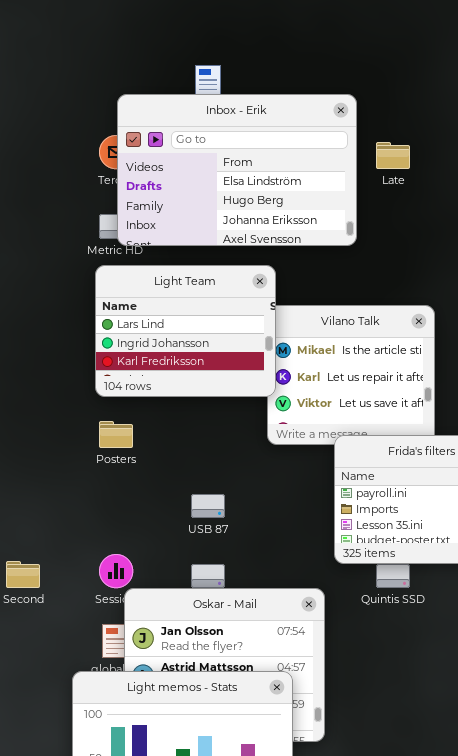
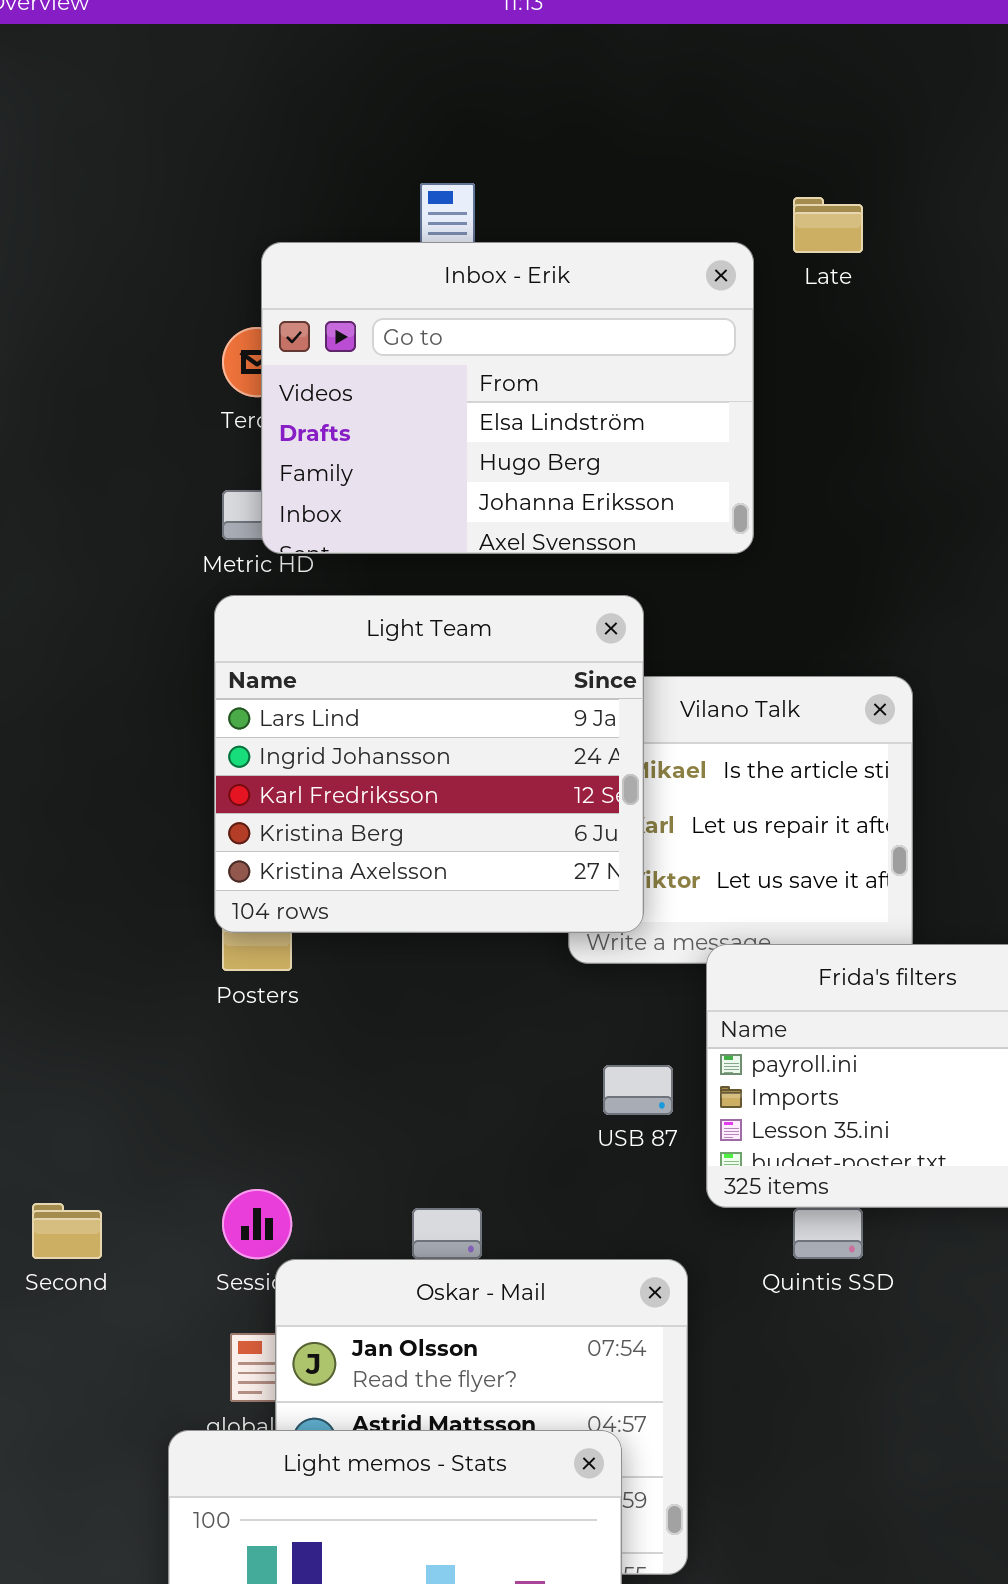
Late: [376,142,410,169] -> [793,197,863,253], moved
Light Team: [95,265,276,397] -> [214,595,644,933], resized
USB 87: [191,494,225,518] -> [603,1065,673,1115], moved

